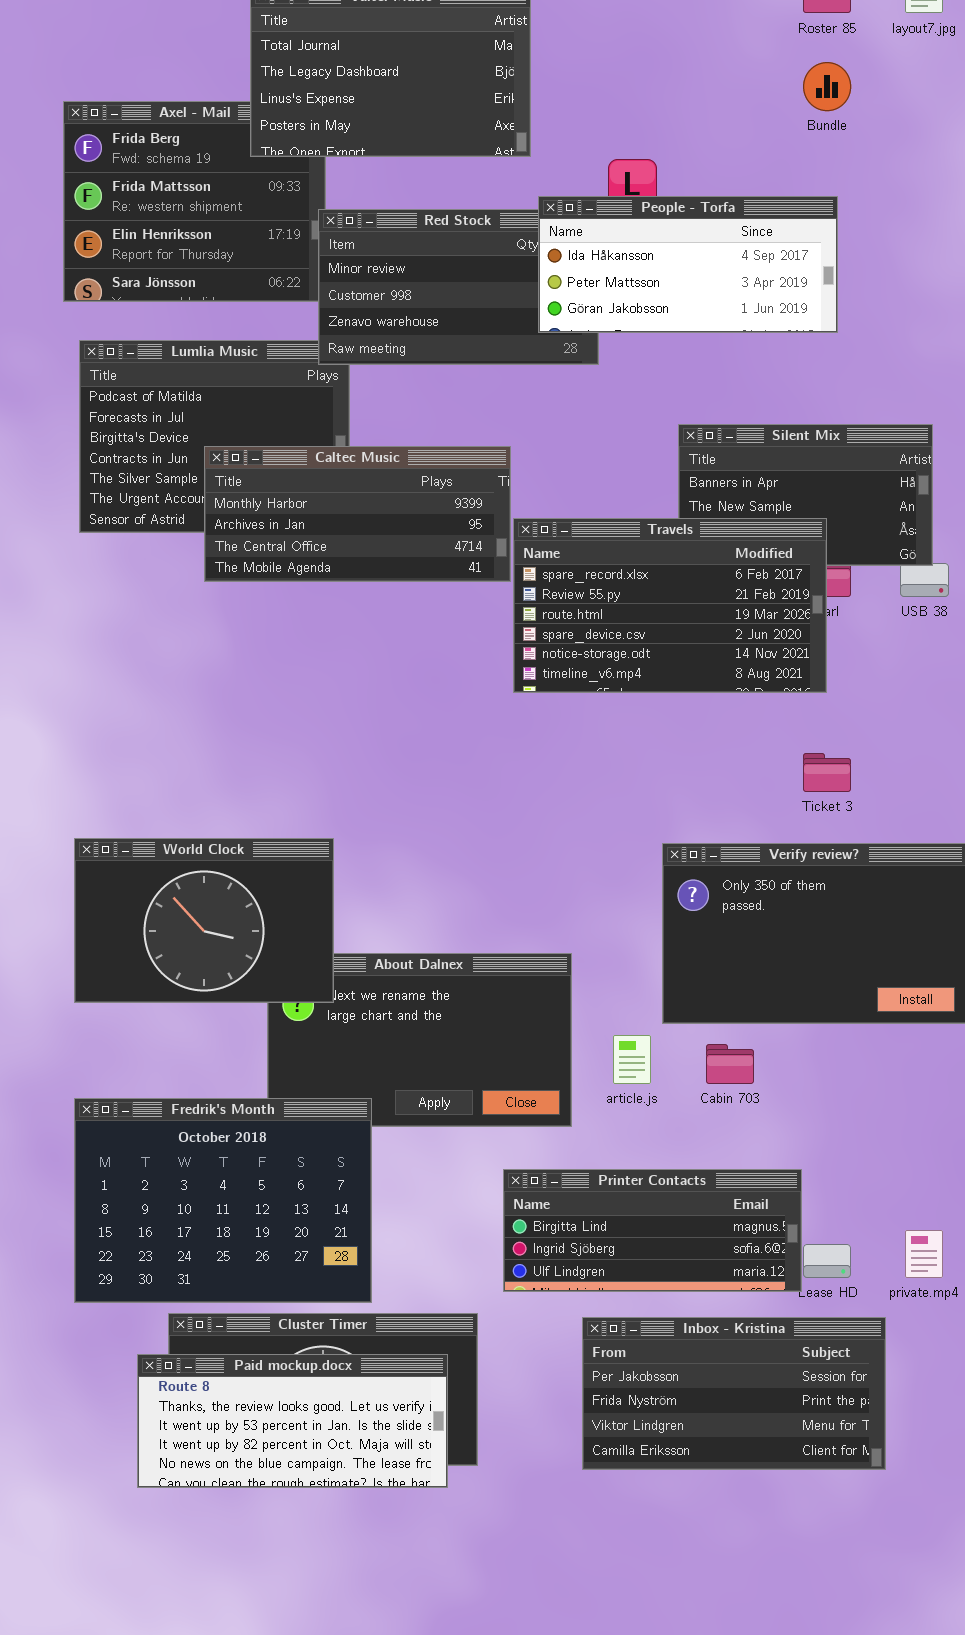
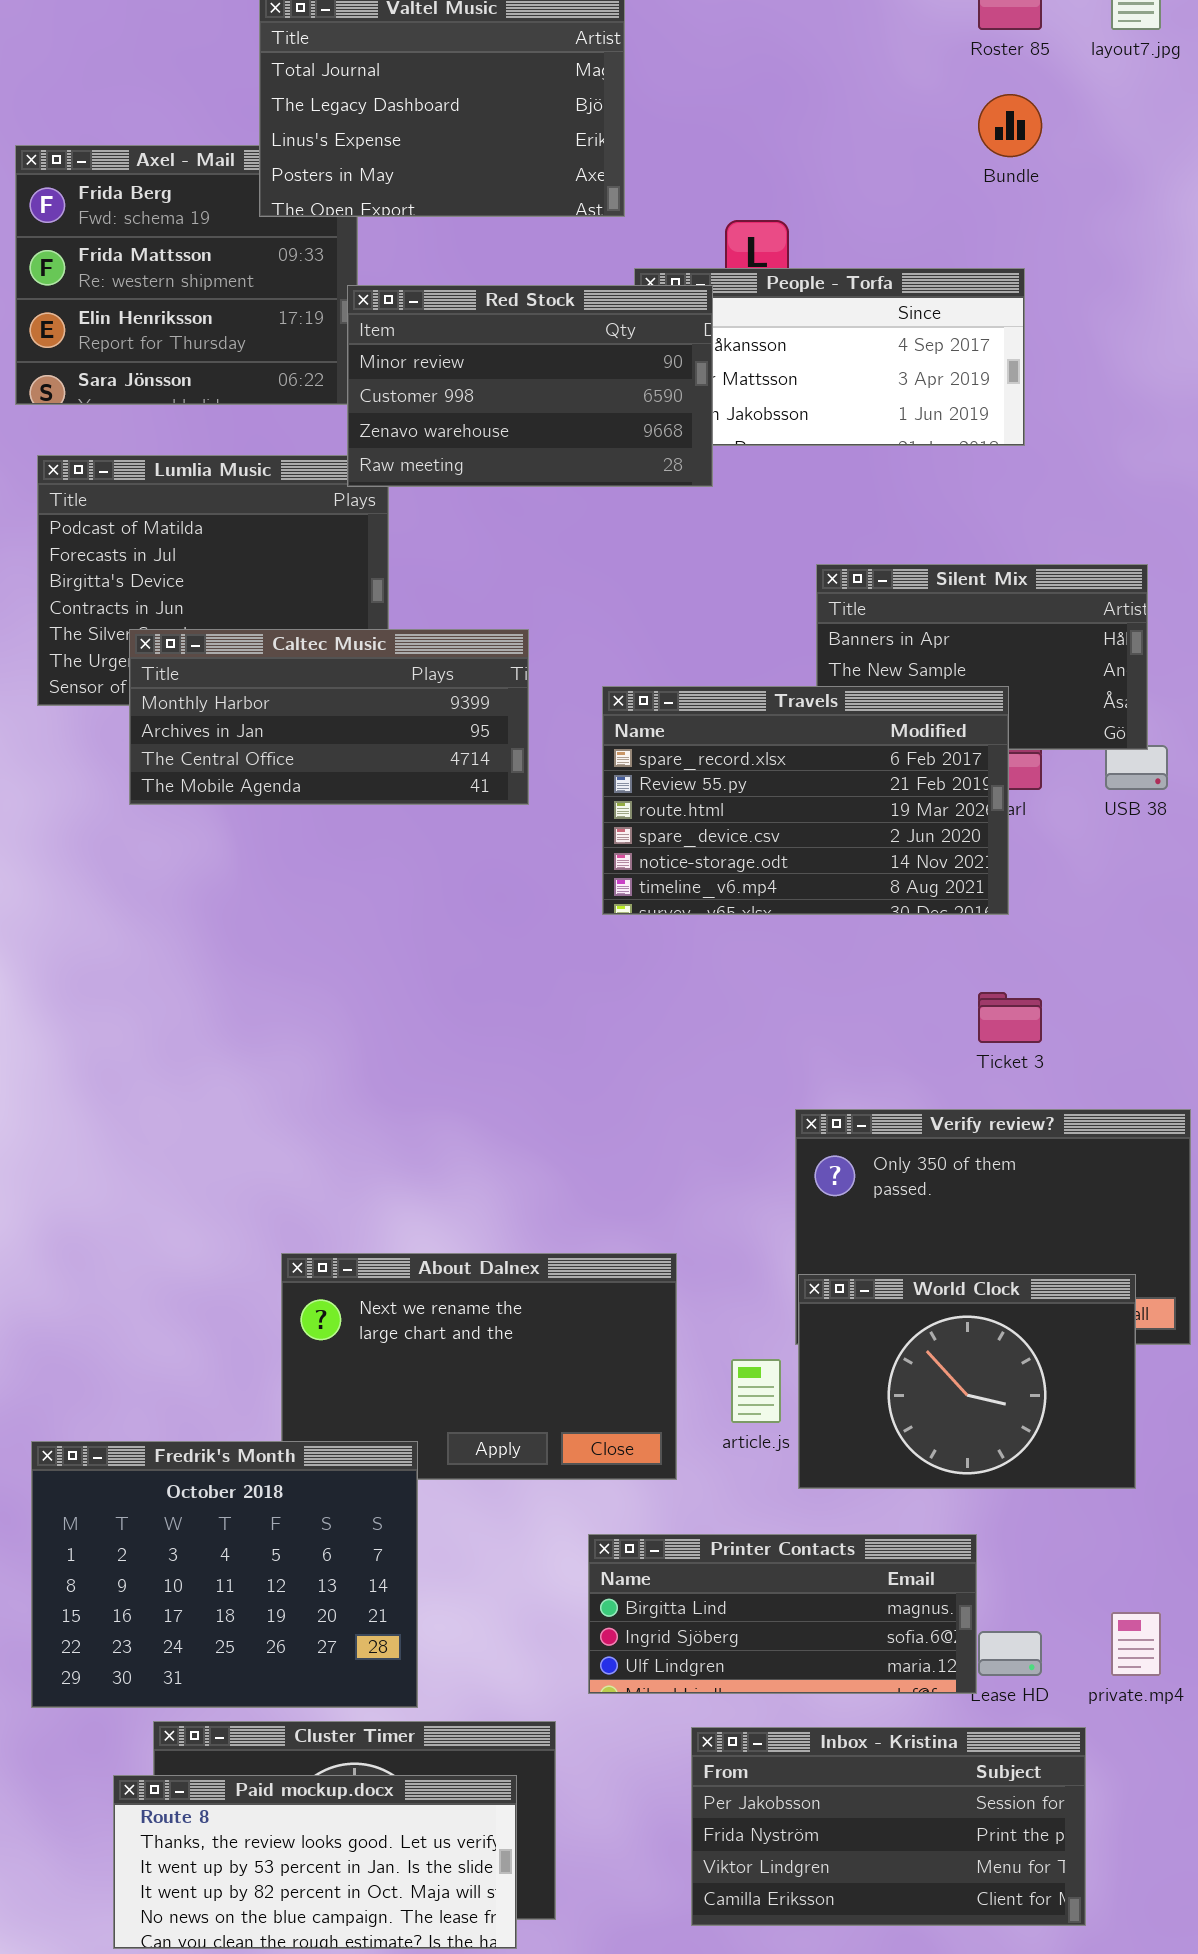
Red Stock: [318,209,599,365] -> [347,285,713,487], raised
Caltec Music: [204,446,511,582] -> [129,629,529,805], moved
World Clock: [74,838,334,1003] -> [798,1274,1136,1489], moved

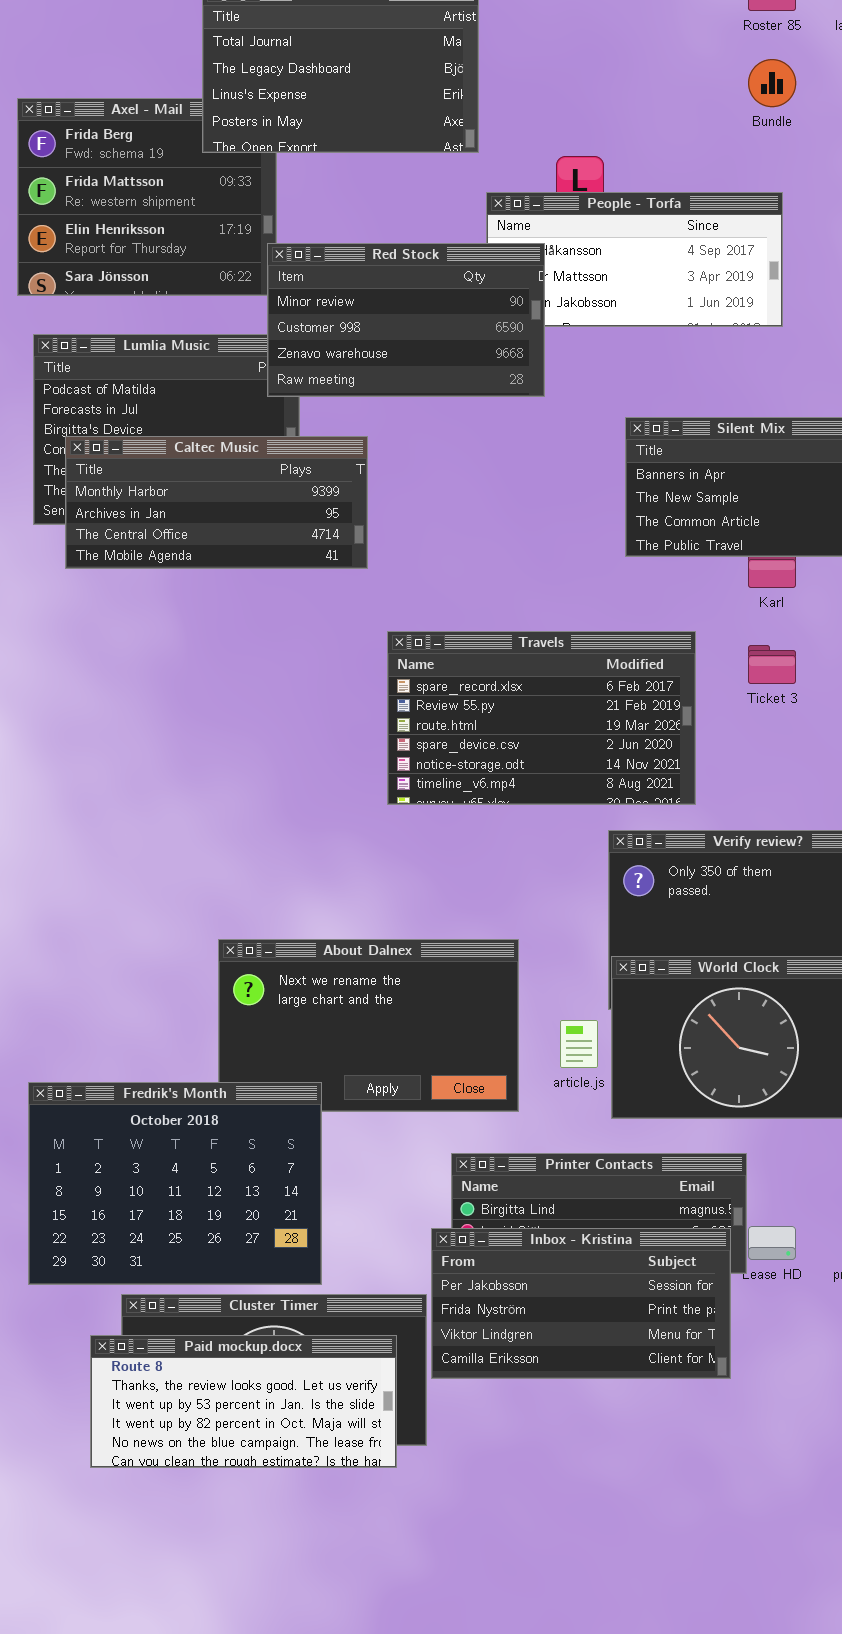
Red Stock: [347,285,713,487] -> [267,243,545,397], moved
Caltec Music: [129,629,529,805] -> [65,436,368,569], moved
Travels: [602,686,1009,915] -> [387,631,696,805], moved
Ticket 3: [978,992,1042,1043] -> [748,645,796,684], moved
Inbox - Kristina: [691,1727,1086,1926] -> [431,1228,731,1379], moved

